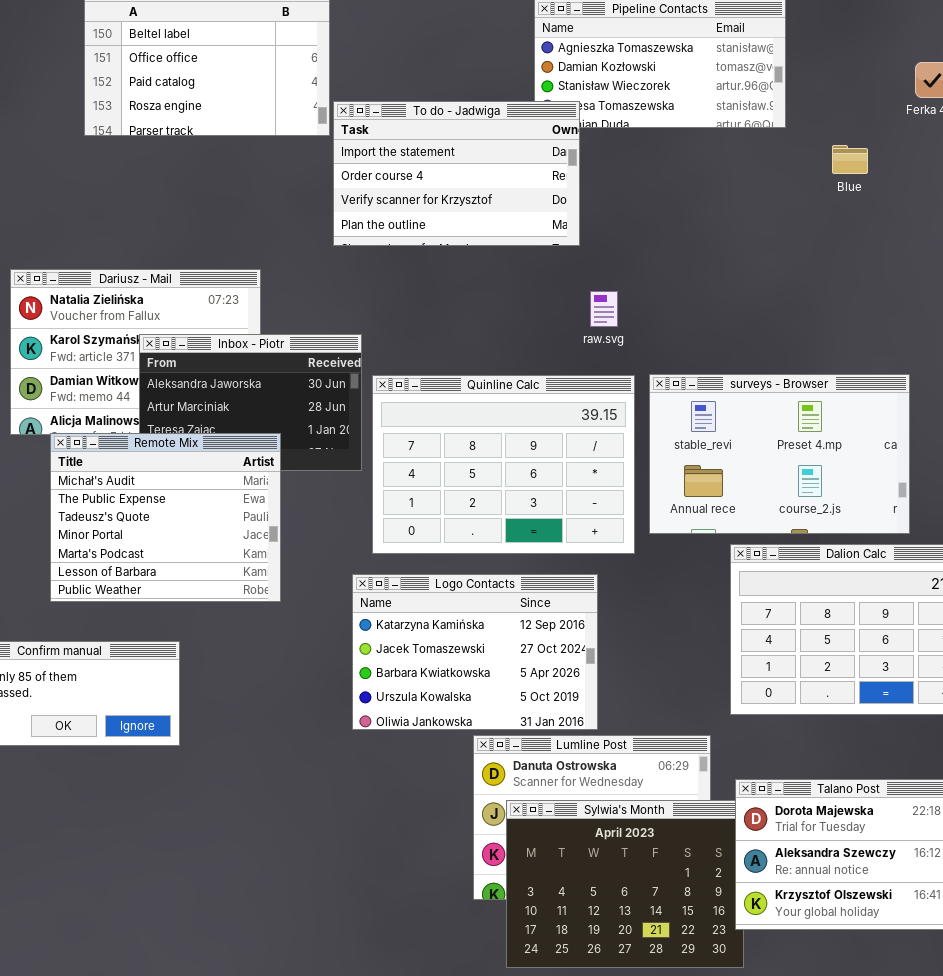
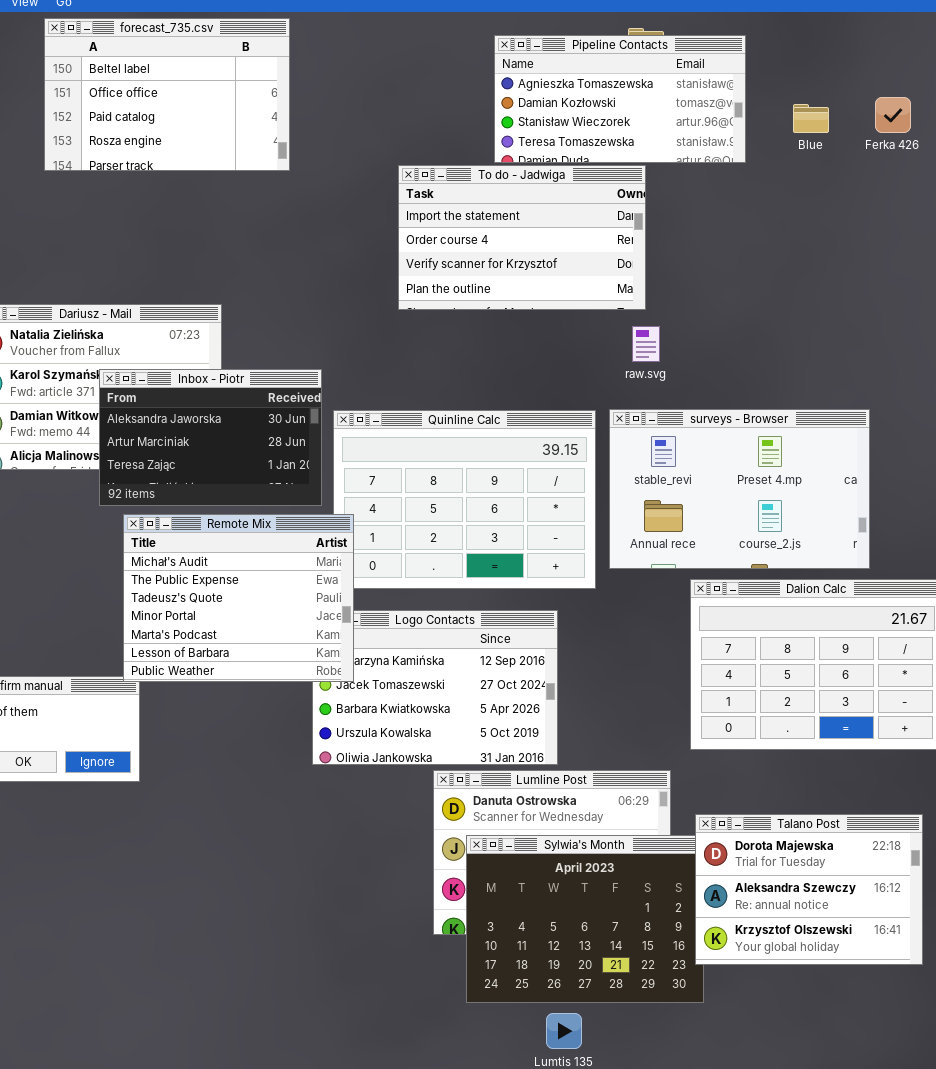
To do - Jadwiga: [333,101,580,246] -> [398,165,646,310], moved
Blue: [832,145,868,174] -> [793,104,829,133], moved
raw.svg: [590,291,618,327] -> [632,326,660,362], moved
Remote Mix: [50,433,281,602] -> [123,514,354,682], moved

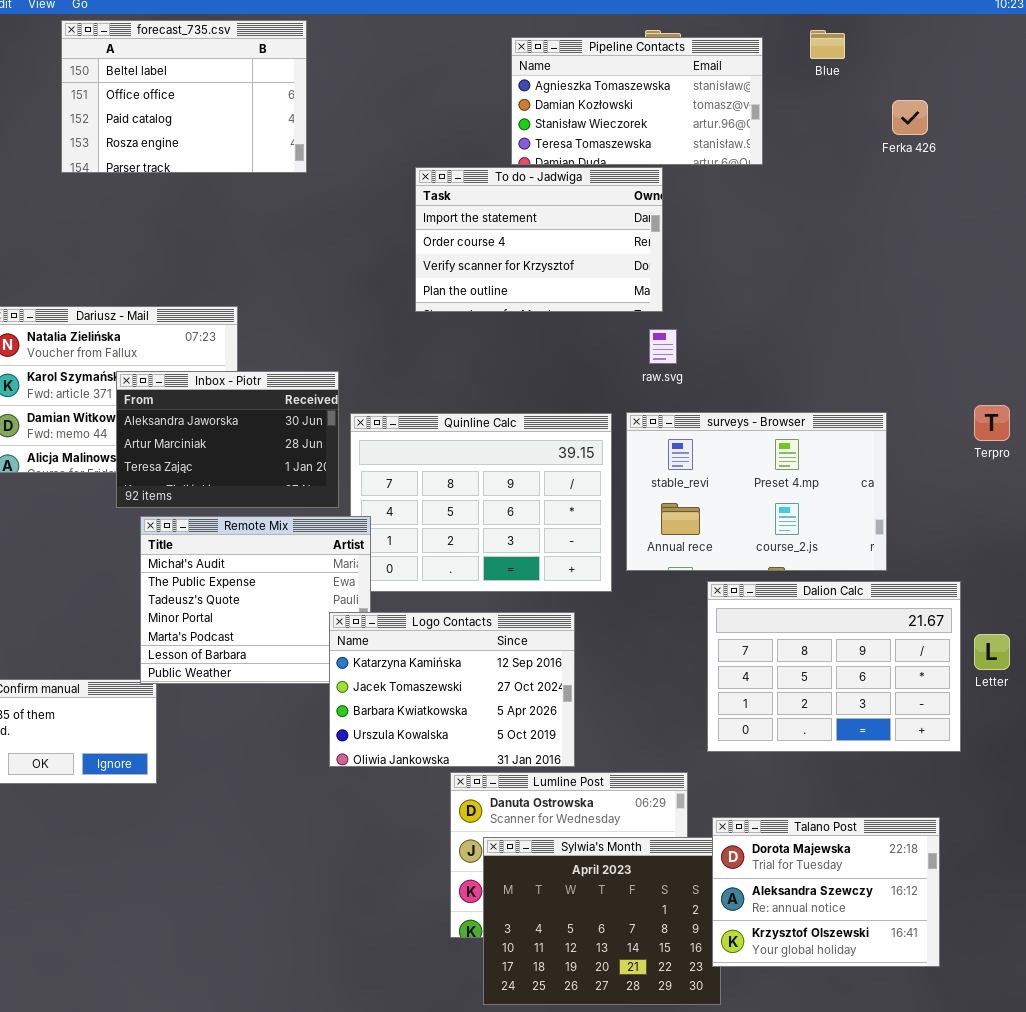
Blue: [793,104,829,133] -> [810,30,845,59], moved
Logo Contacts: [312,610,558,765] -> [329,612,575,767], raised

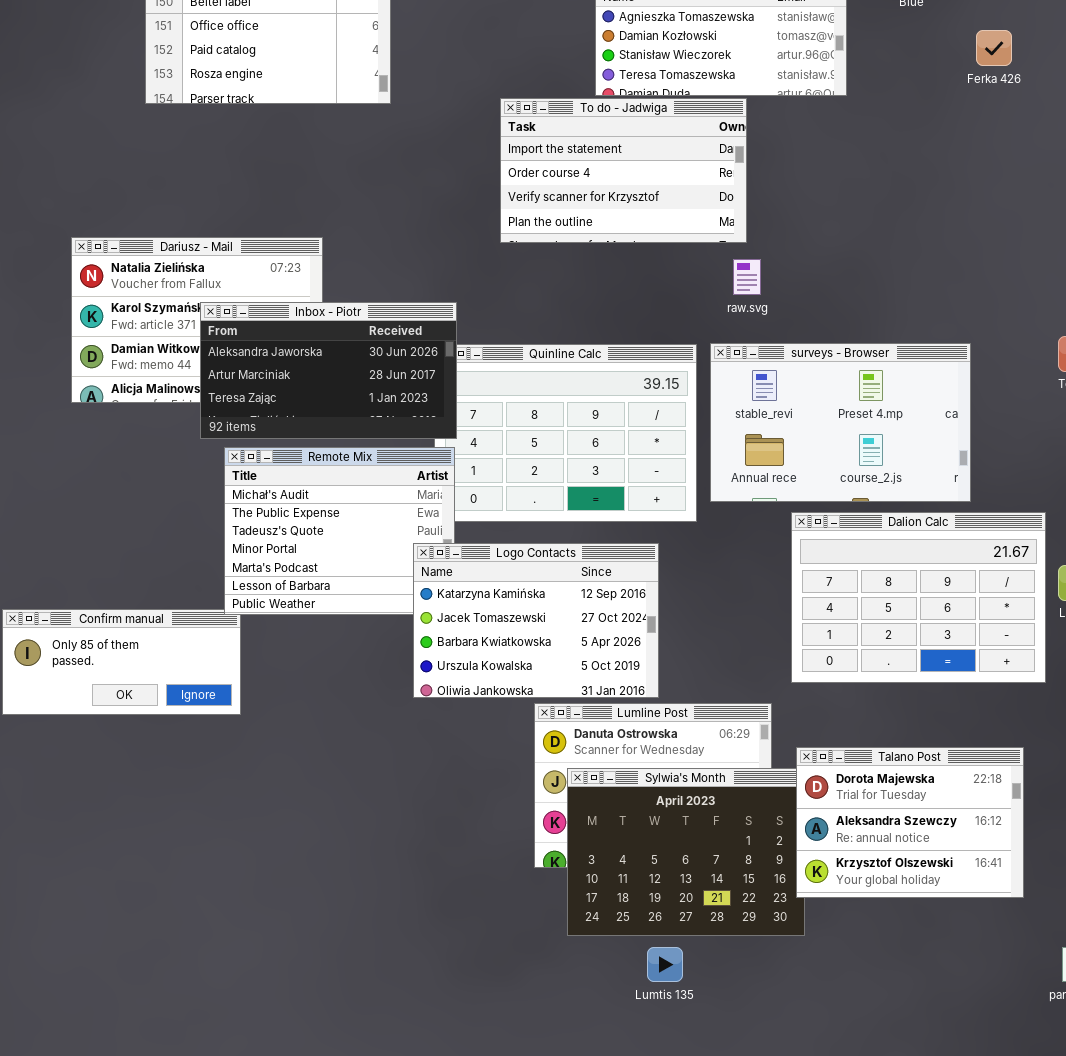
Inbox - Piotr: [116,371,339,508] -> [200,302,457,439], resized

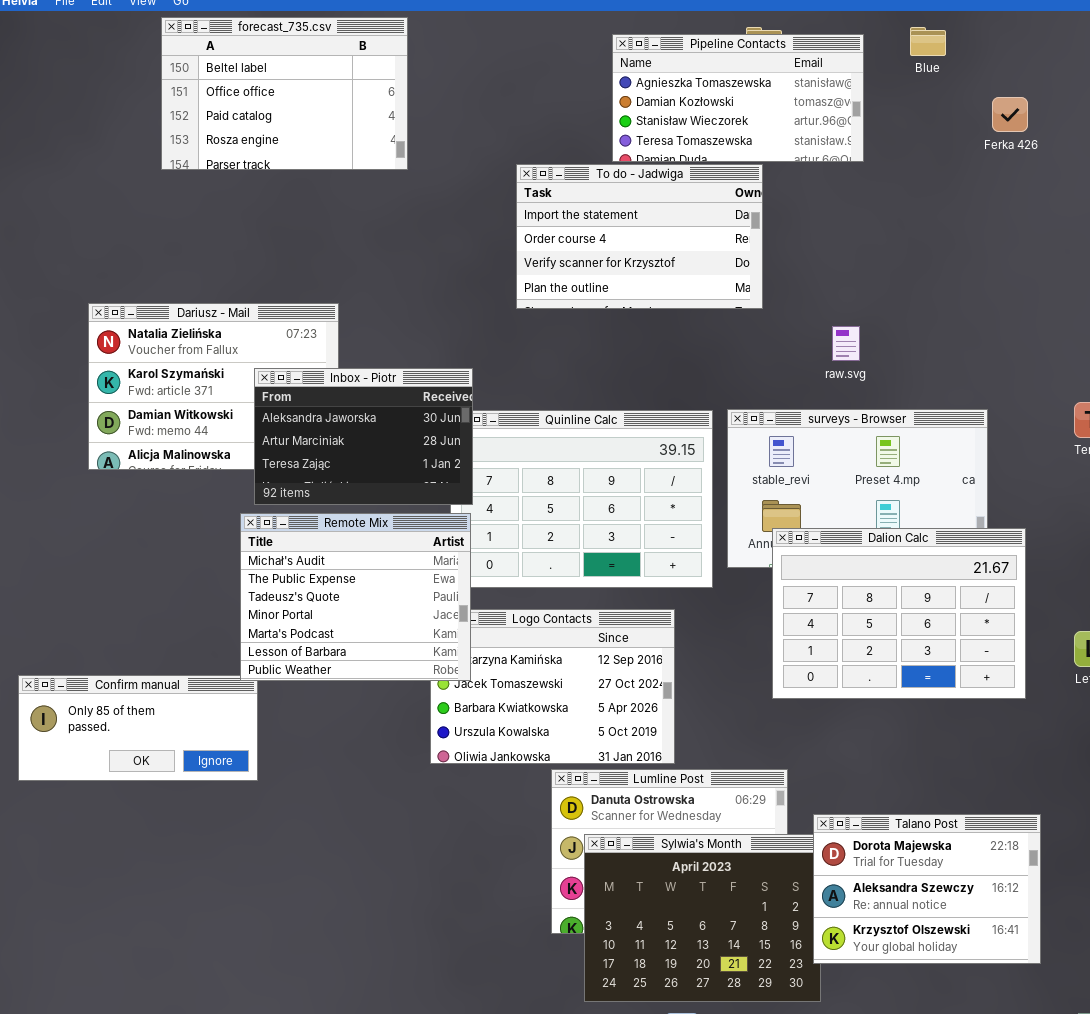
raw.svg: [733,259,761,295] -> [832,326,860,361], moved
Inbox - Piotr: [200,302,457,439] -> [254,368,473,505], resized
Remote Mix: [224,447,455,615] -> [240,513,471,681], raised
Dalion Calc: [791,512,1046,683] -> [772,528,1026,699], moved

